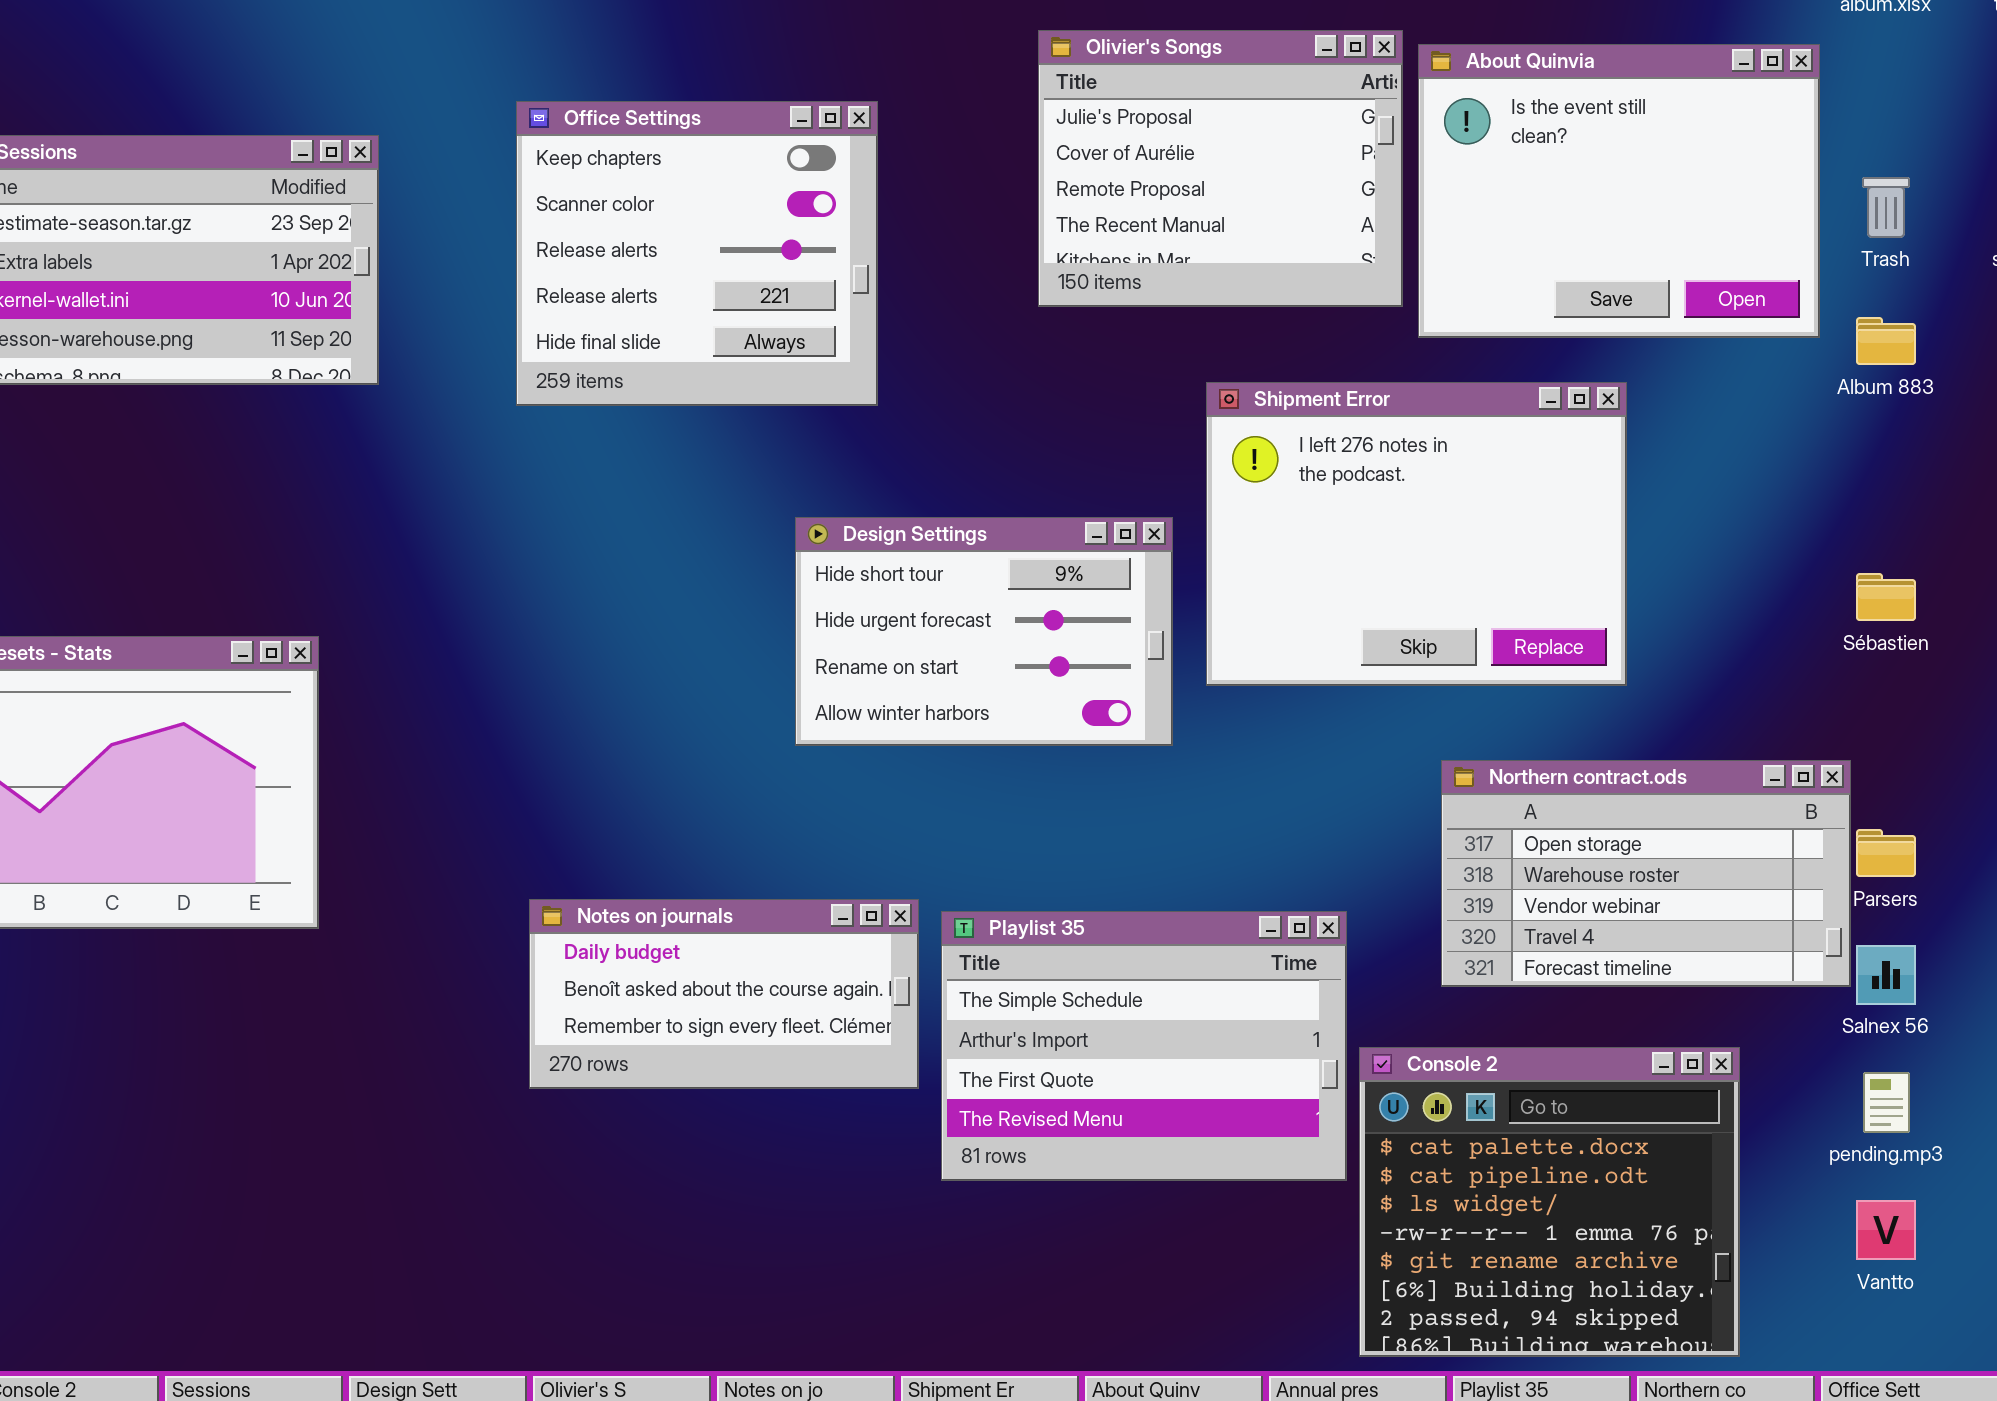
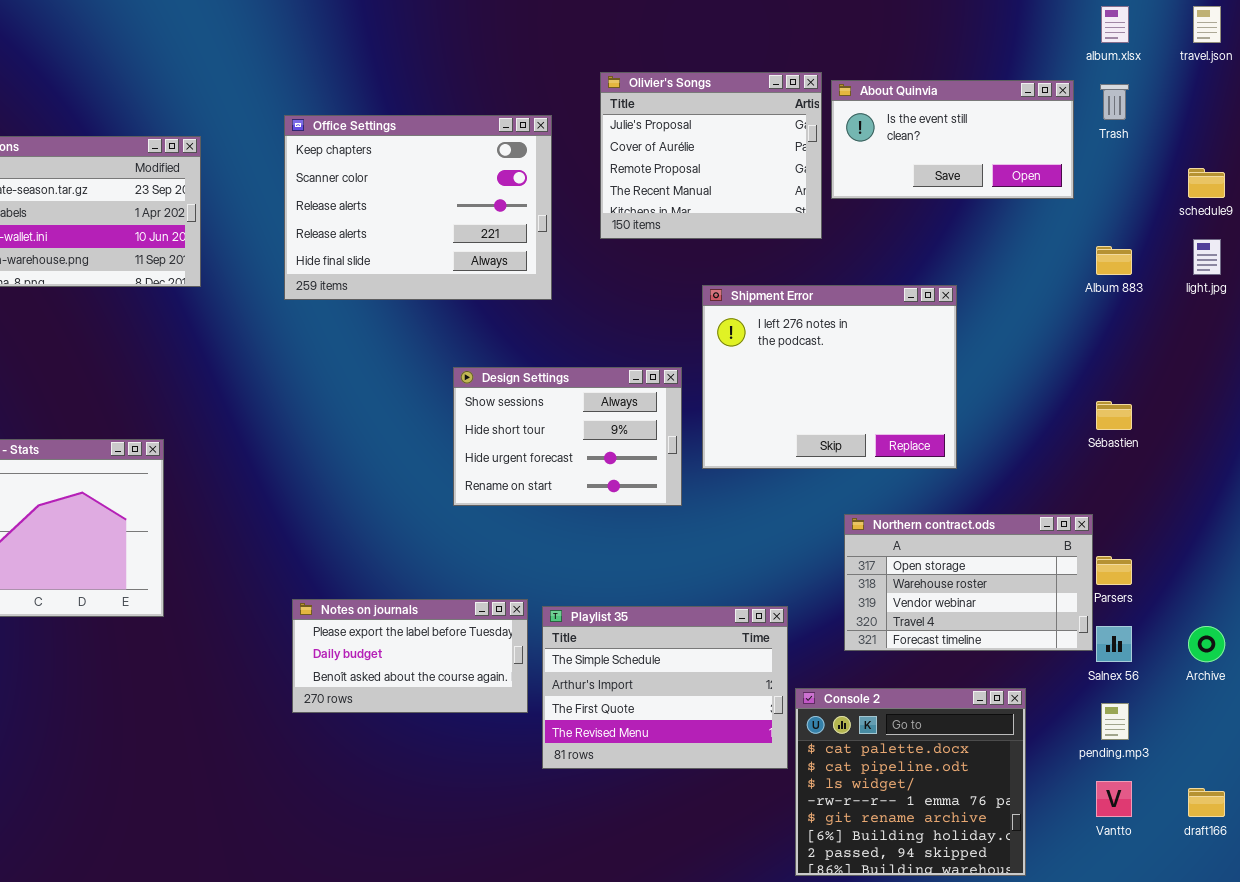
About Quinvia: [1418,44,1820,338] -> [831,80,1074,199], resized
Office Settings: [516,101,878,406] -> [284,115,552,300], resized
Trash: [1862,177,1910,238] -> [1100,84,1129,120], moved
Design Settings: [795,517,1173,746] -> [453,367,682,506], scrolled up 1 row
Notes on journals: [529,899,919,1089] -> [292,599,528,713], scrolled up 1 row

